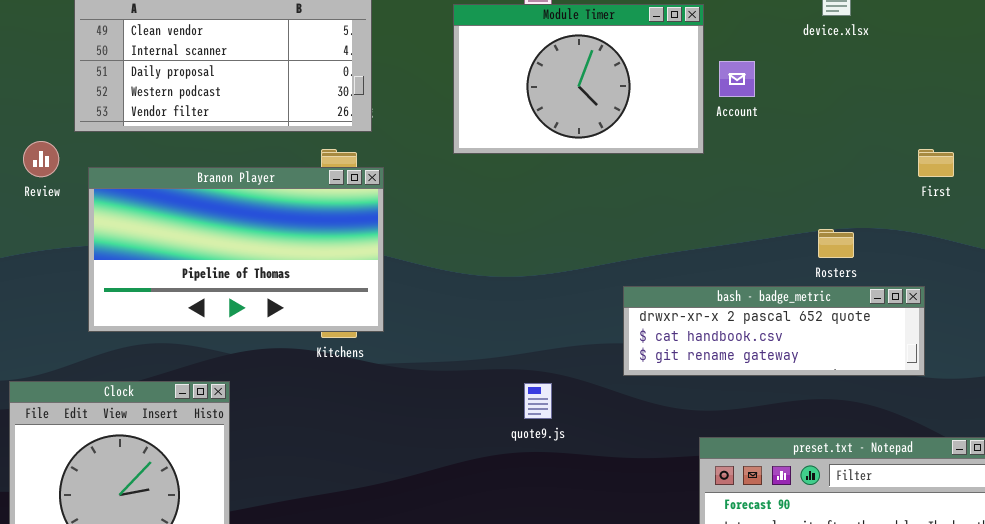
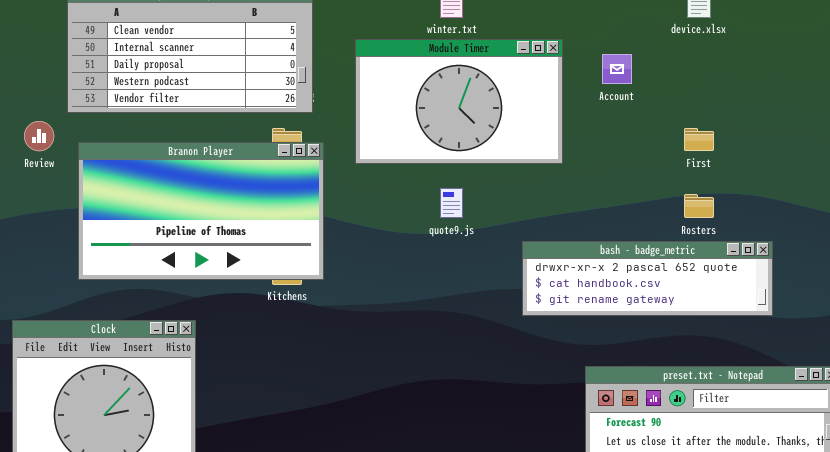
Module Timer: [453,4,704,154] -> [355,39,563,164], moved
First: [918,149,954,177] -> [684,128,714,151], moved
quote9.js: [524,383,552,419] -> [440,188,463,218], moved

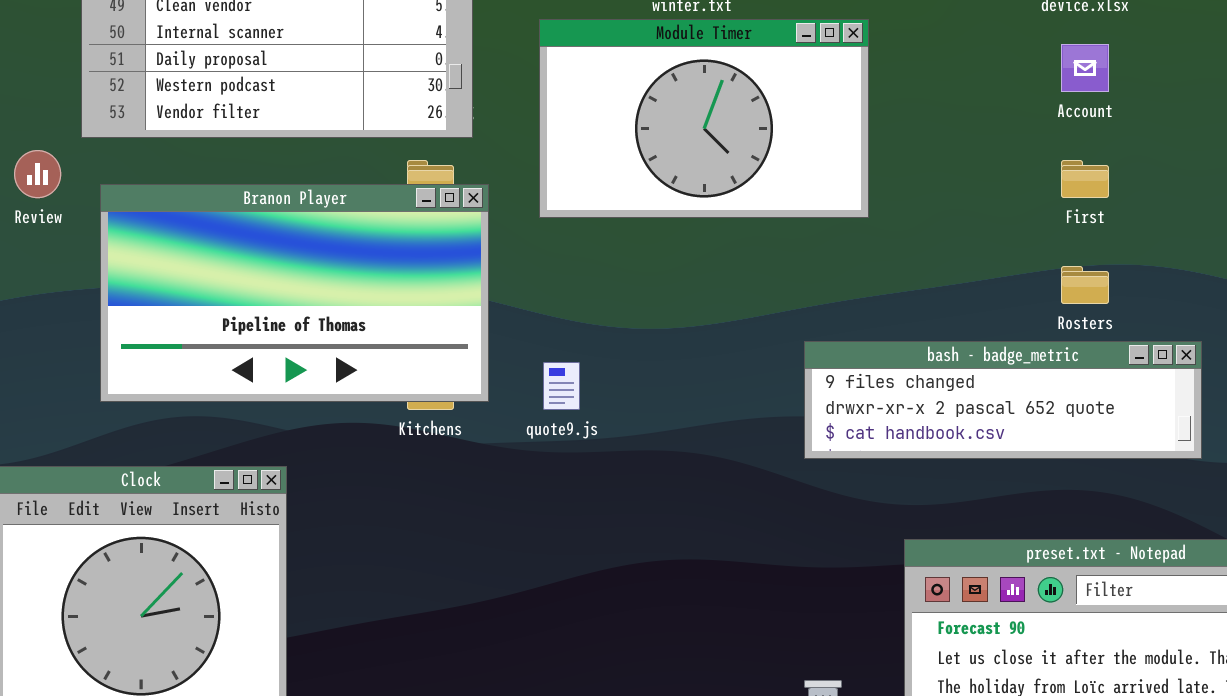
Account: [602,54,632,84] -> [1061,44,1109,92], moved
quote9.js: [440,188,463,218] -> [543,362,580,410], moved
bash - badge_metric: [522,241,773,316] -> [804,341,1202,459], scrolled up 1 row

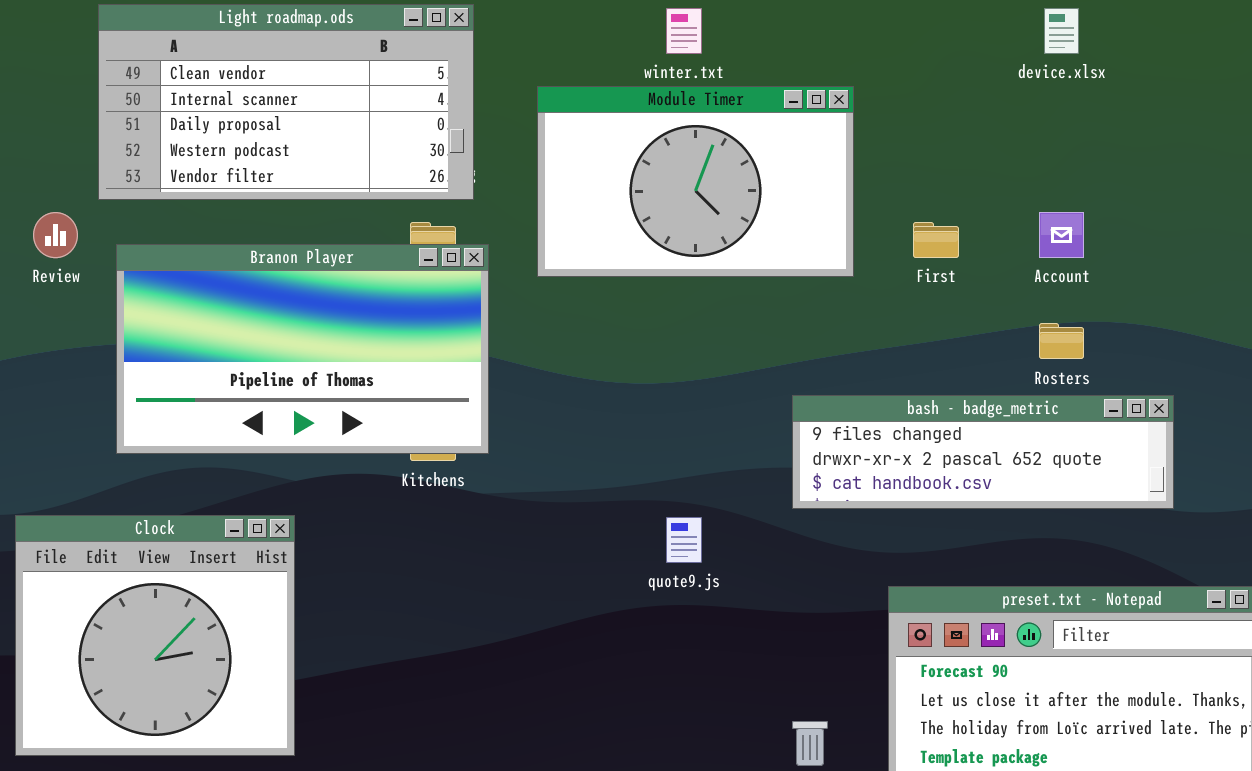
Account: [1061,44,1109,92] -> [1039,212,1084,258], moved
First: [1061,160,1109,198] -> [913,222,959,258], moved
quote9.js: [543,362,580,410] -> [666,517,702,563], moved

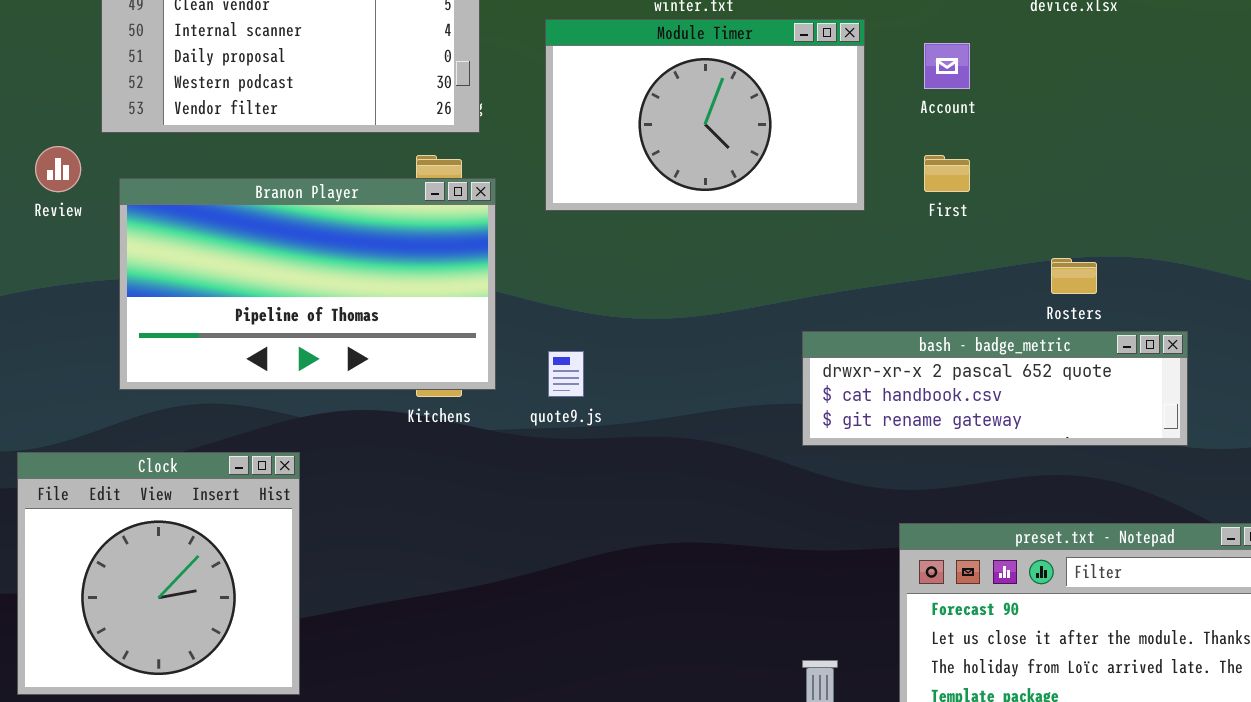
Account: [1039,212,1084,258] -> [924,43,970,89], moved
bash - badge_metric: [792,395,1174,509] -> [802,331,1188,446], scrolled down 1 row
quote9.js: [666,517,702,563] -> [548,351,584,397], moved

